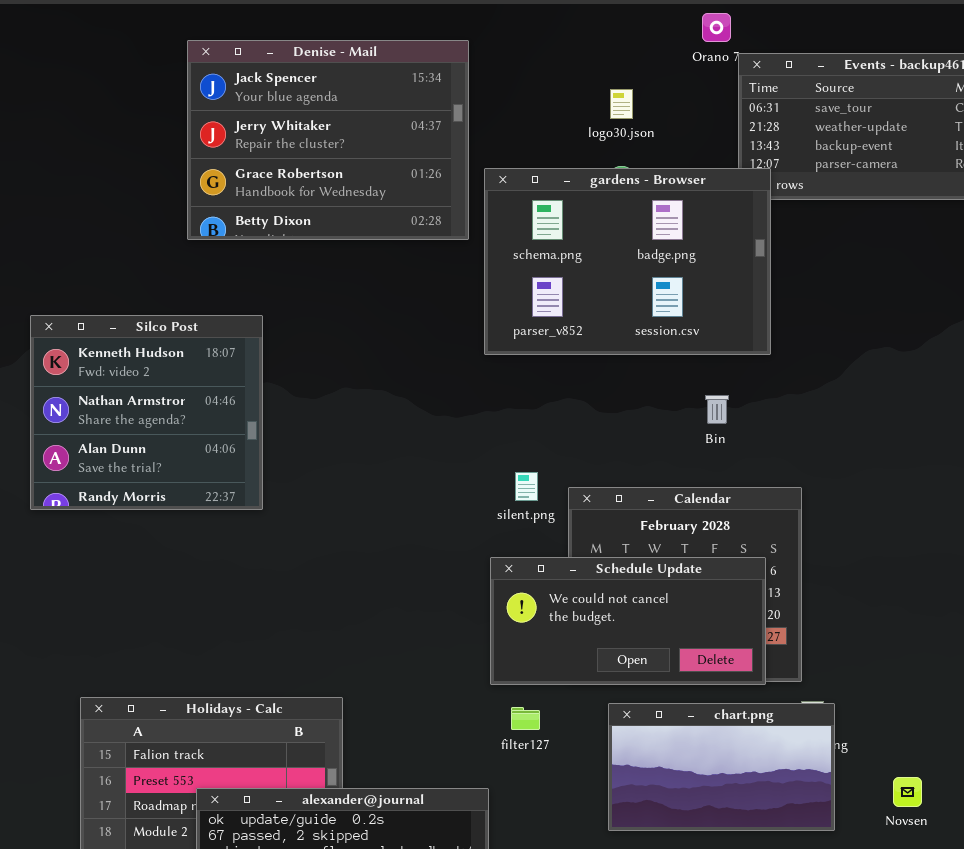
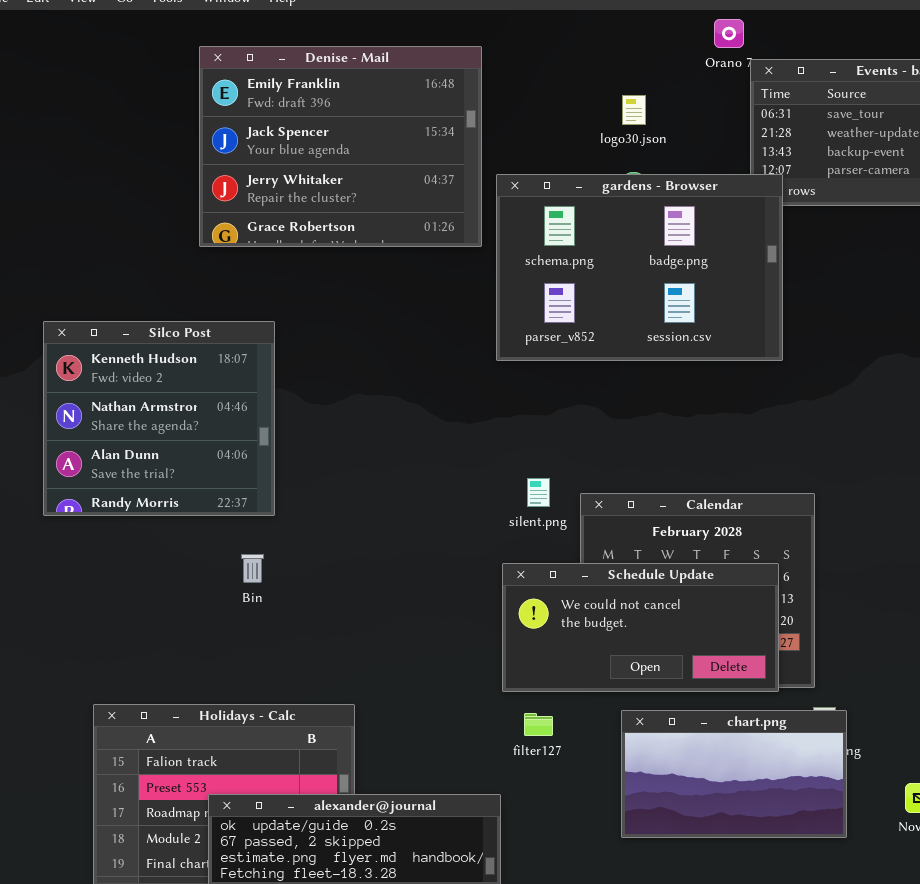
Denise - Mail: [187,40,469,240] -> [199,46,482,247], scrolled up 1 row
Bin: [705,395,729,424] -> [241,554,264,583], moved

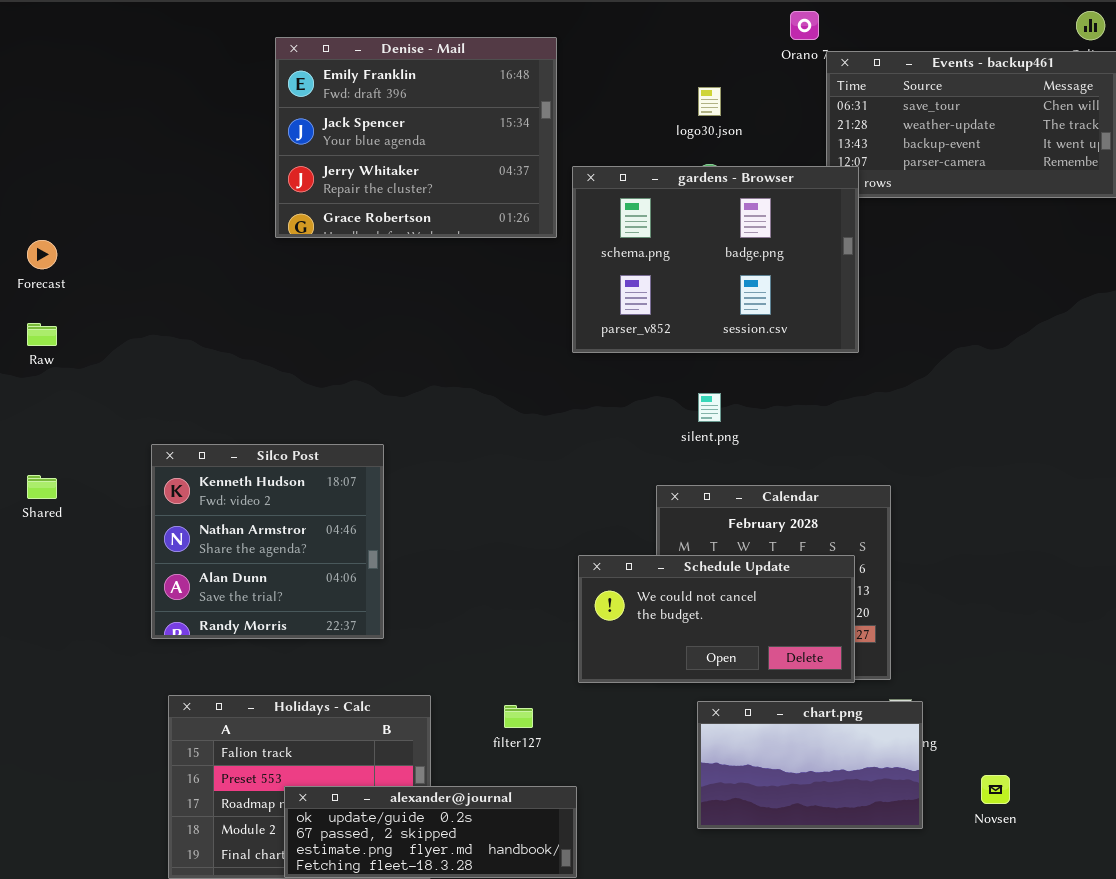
Silco Post: [43,321,275,516] -> [151,444,384,639], moved
silent.png: [527,478,550,507] -> [698,393,721,422], moved
filter127: [524,713,553,736] -> [504,705,533,728], moved

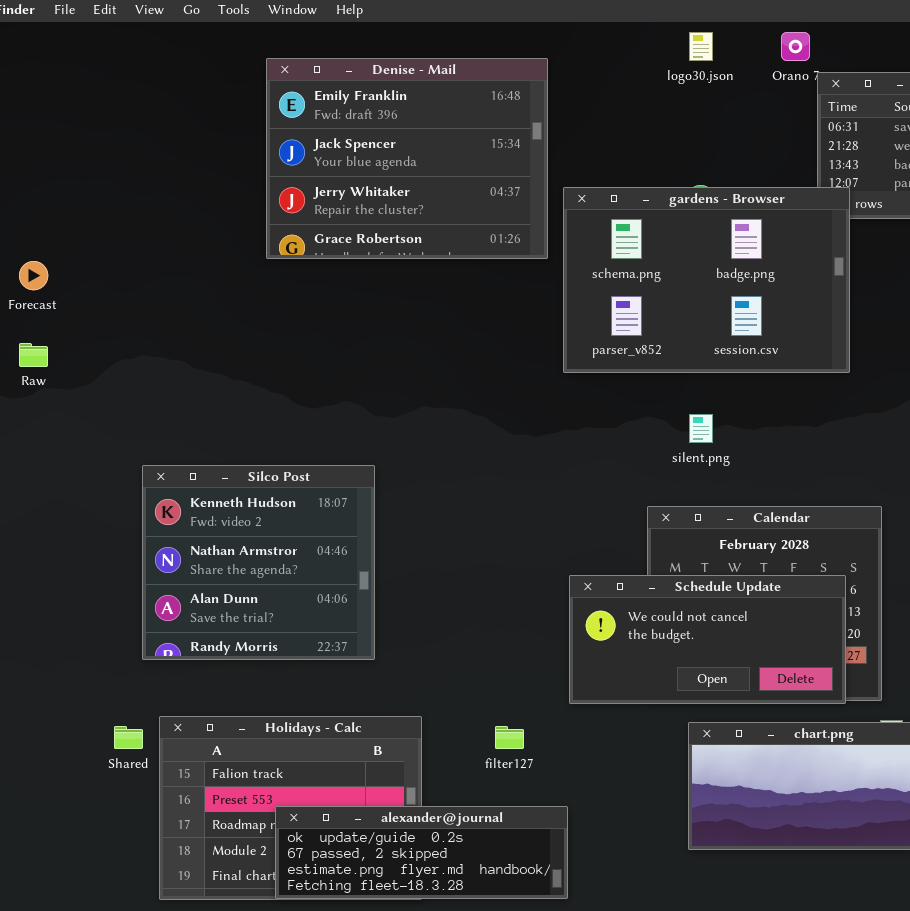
logo30.json: [698,87,721,116] -> [689,32,713,61], moved
Shared: [27,475,57,499] -> [114,726,143,749], moved

